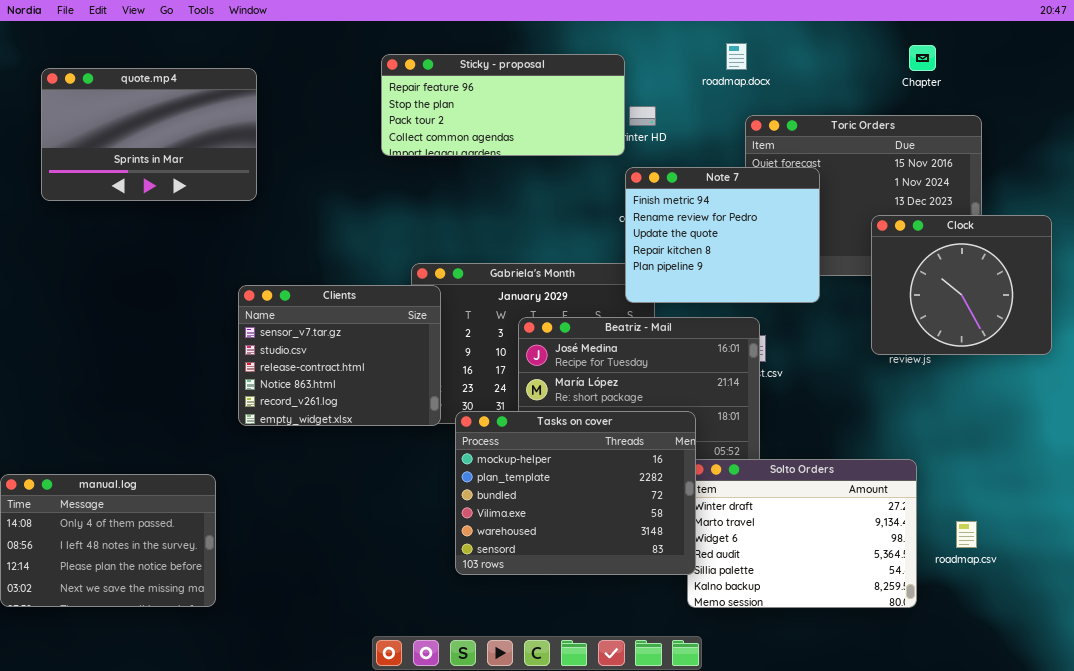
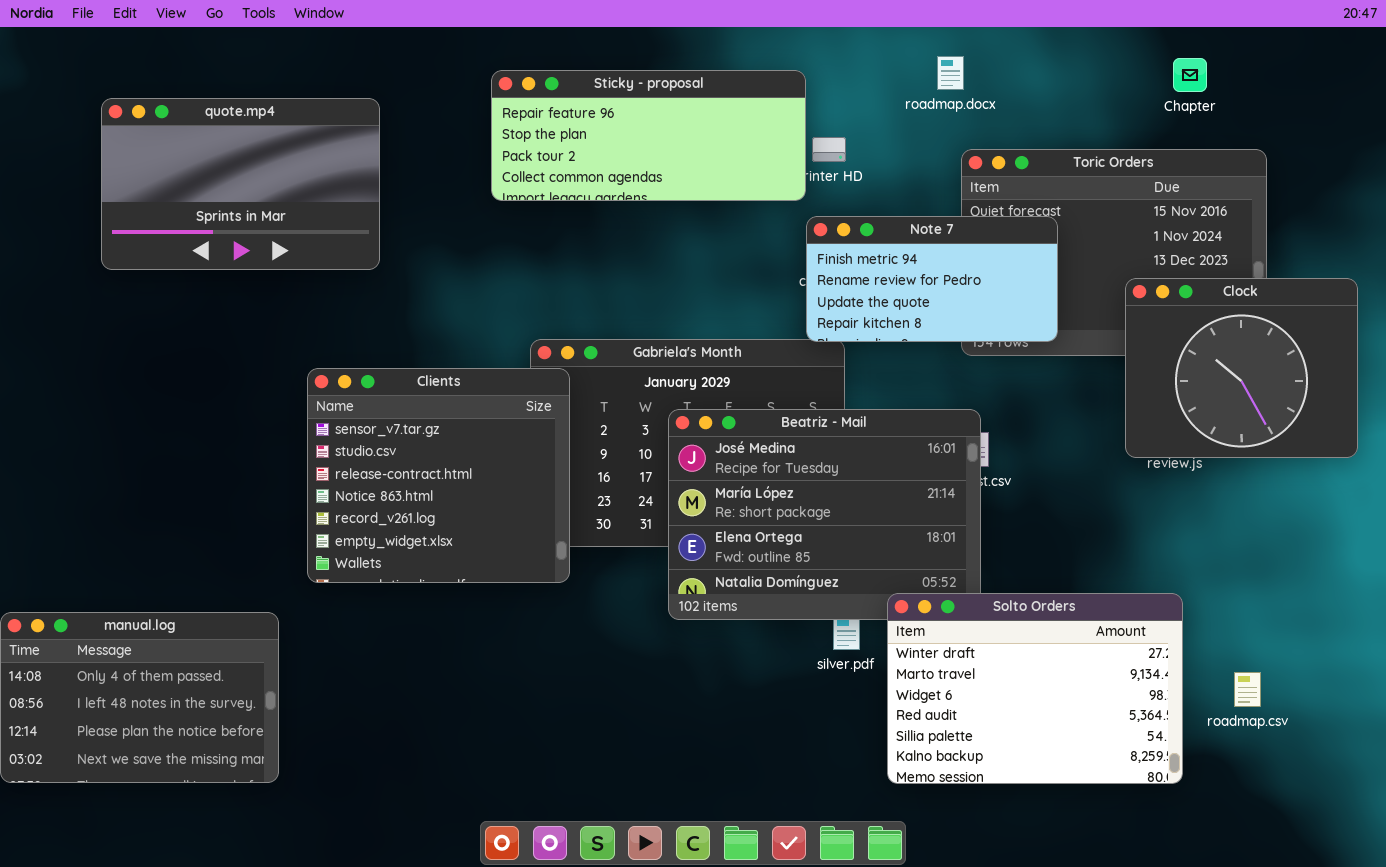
quote.mp4: [41,68,257,201] -> [101,98,380,270], moved
Note 7: [625,167,820,303] -> [806,216,1058,342], resized
Clients: [238,285,441,426] -> [307,368,570,583], resized
Tasks on cover: [455,411,696,575] -> none, closed

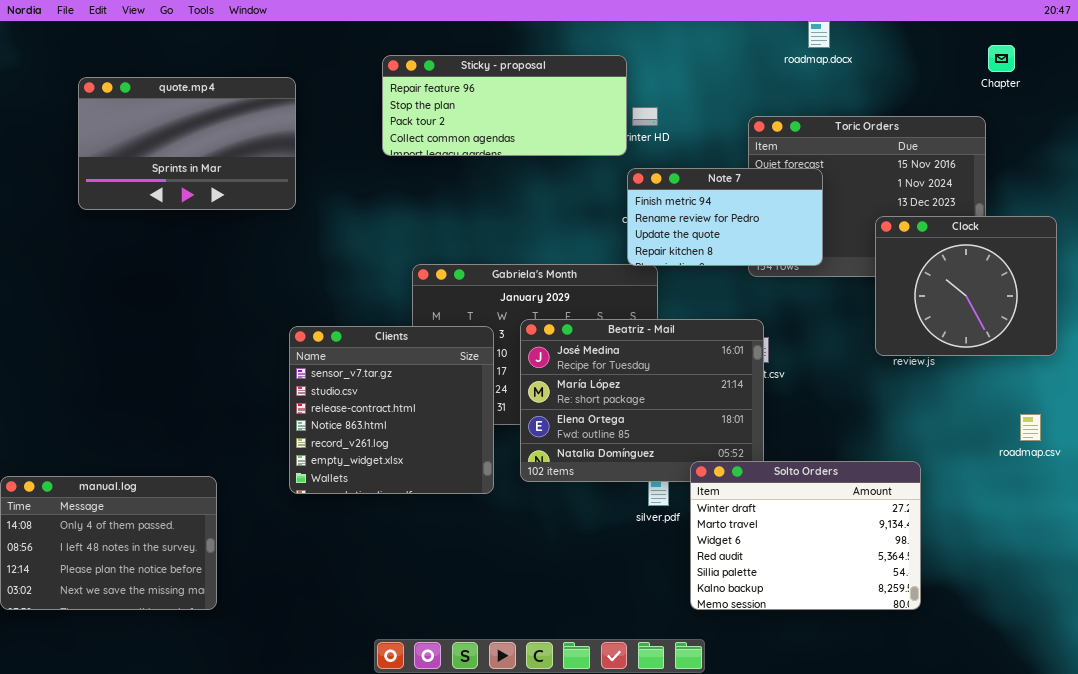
roadmap.docx: [937,56,964,90] -> [808,21,830,48], moved
Chapter: [1173,58,1207,92] -> [988,45,1015,72], moved
Clients: [307,368,570,583] -> [289,326,494,494], moved
roadmap.csv: [1234,672,1261,707] -> [1020,414,1041,441], moved

